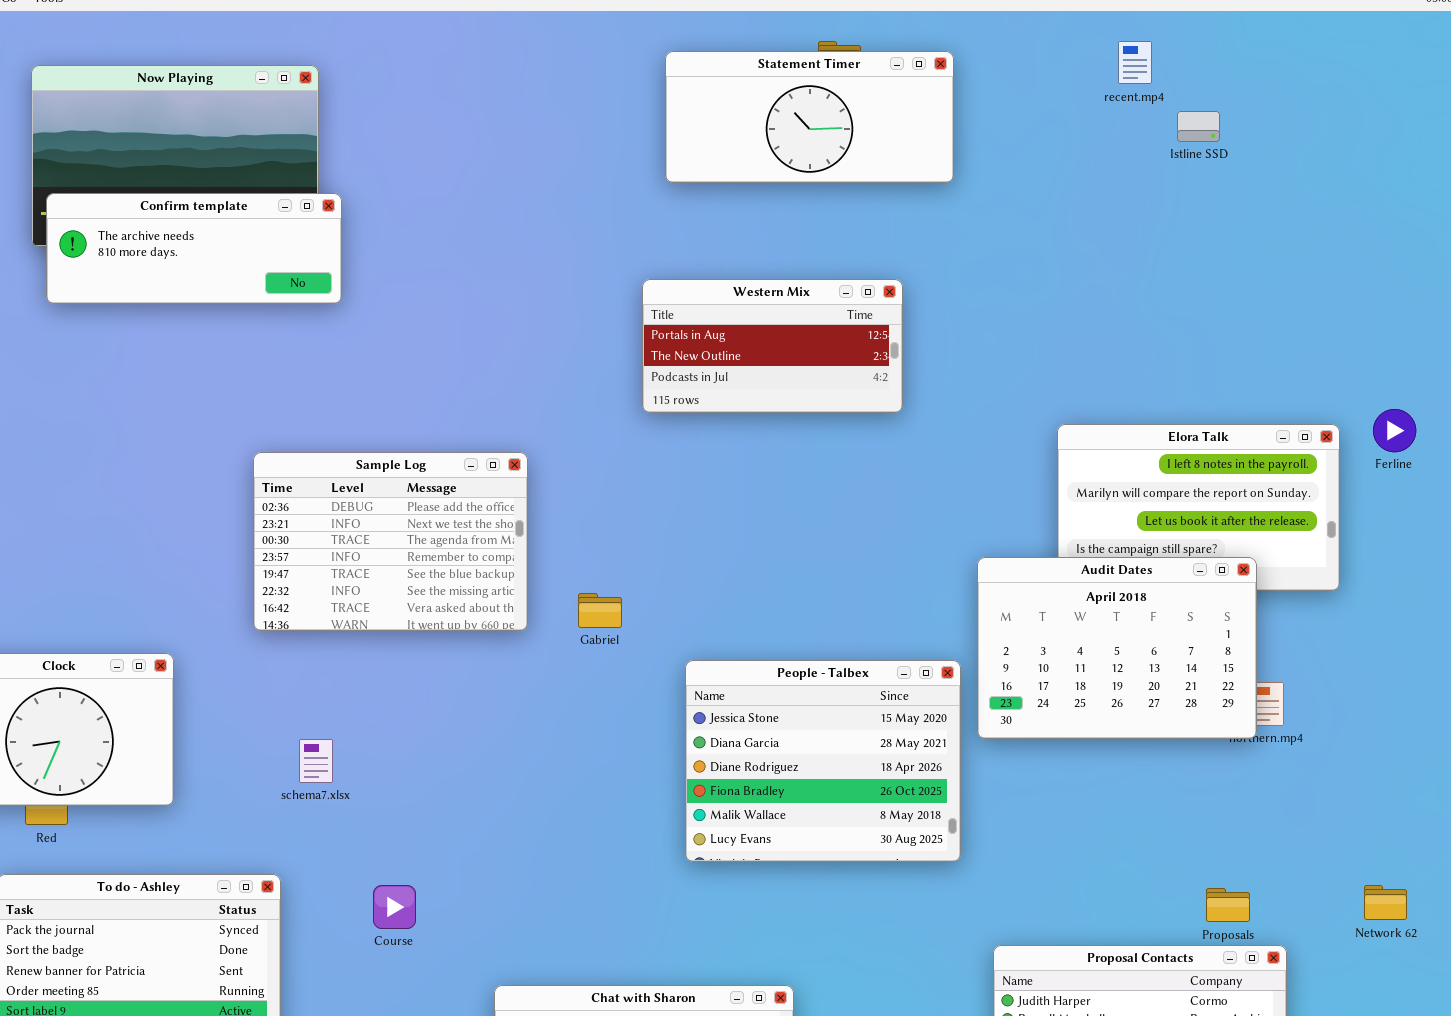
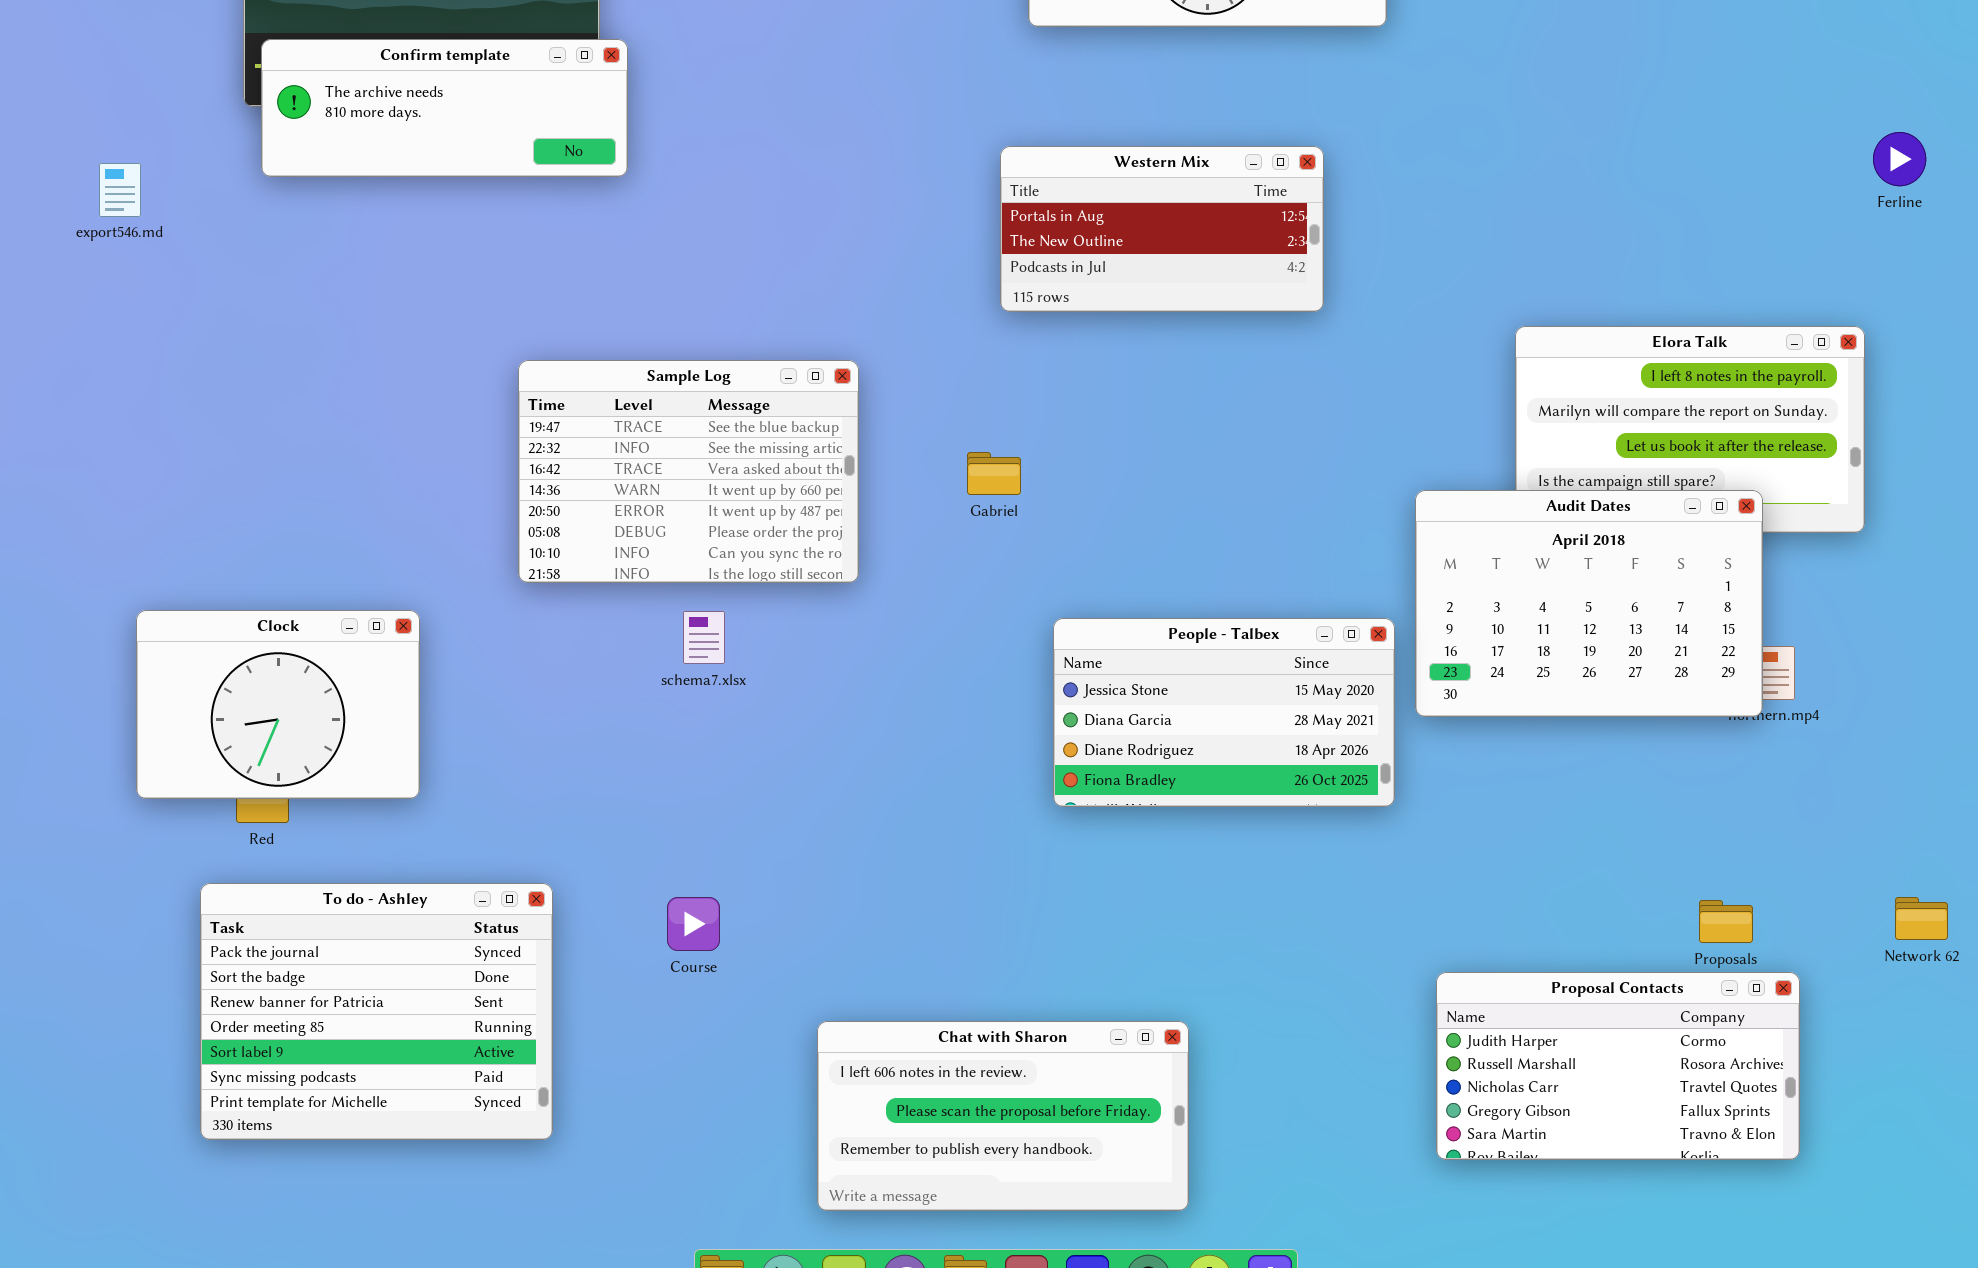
Ferline: [1373,409,1416,452] -> [1873,132,1926,186], moved
Sample Log: [253,452,528,631] -> [518,360,859,583], scrolled down 4 rows
Gabriel: [578,593,622,628] -> [967,452,1021,495], moved
People - Talbex: [685,660,961,862] -> [1053,618,1395,807], resized
schema7.xlsx: [299,739,333,783] -> [683,611,725,664], moved

